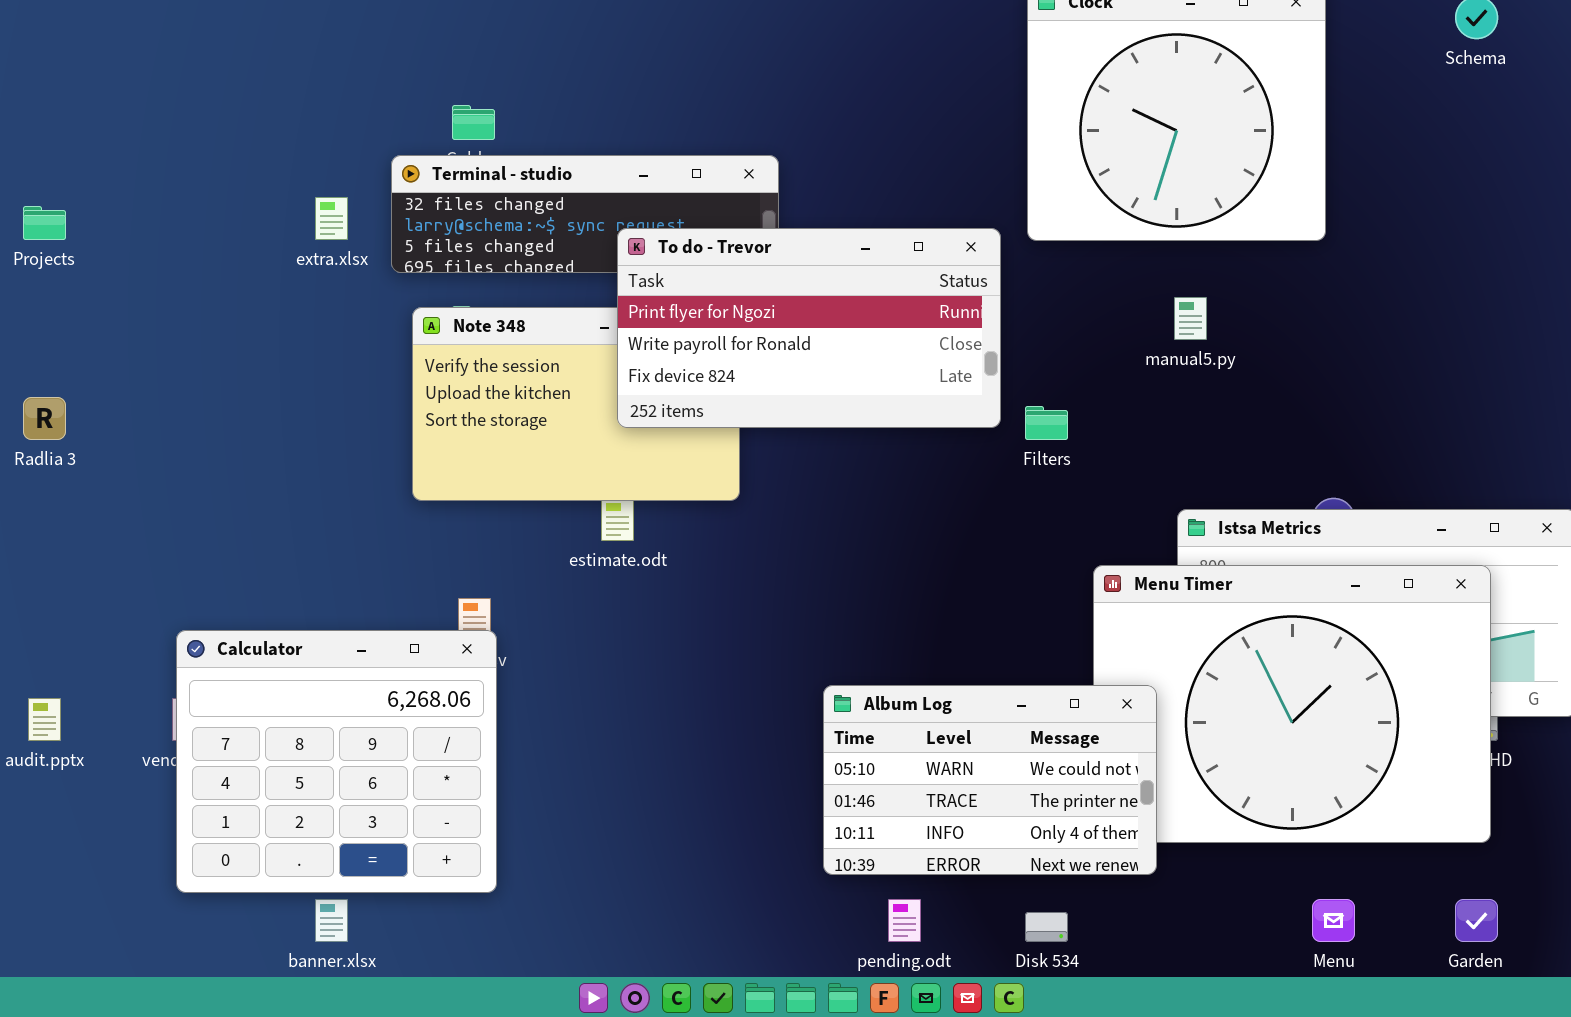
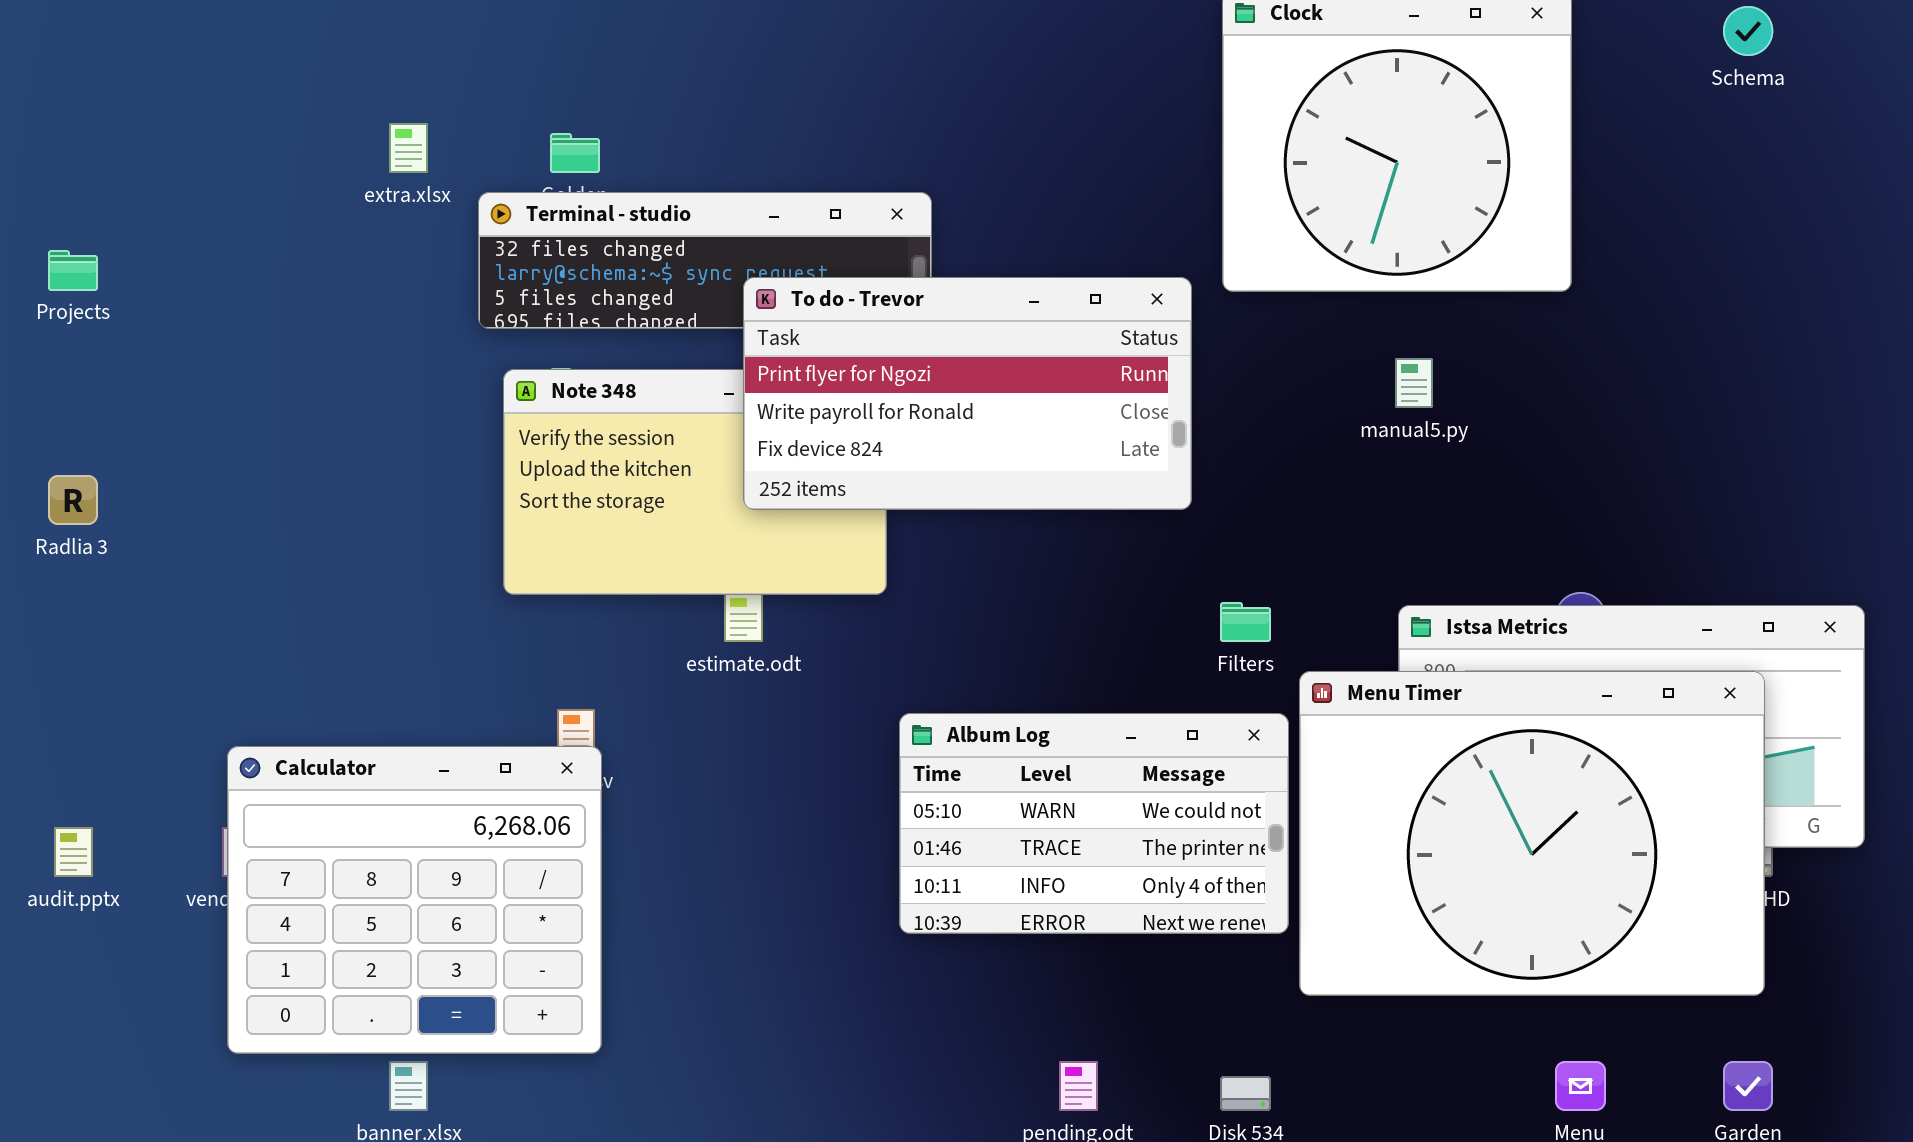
extra.xlsx: [315,197,348,240] -> [389,123,428,173], moved
Filters: [1025,406,1068,440] -> [1220,602,1271,642], moved
Album Log: [823,685,1157,875] -> [899,713,1289,934], moved

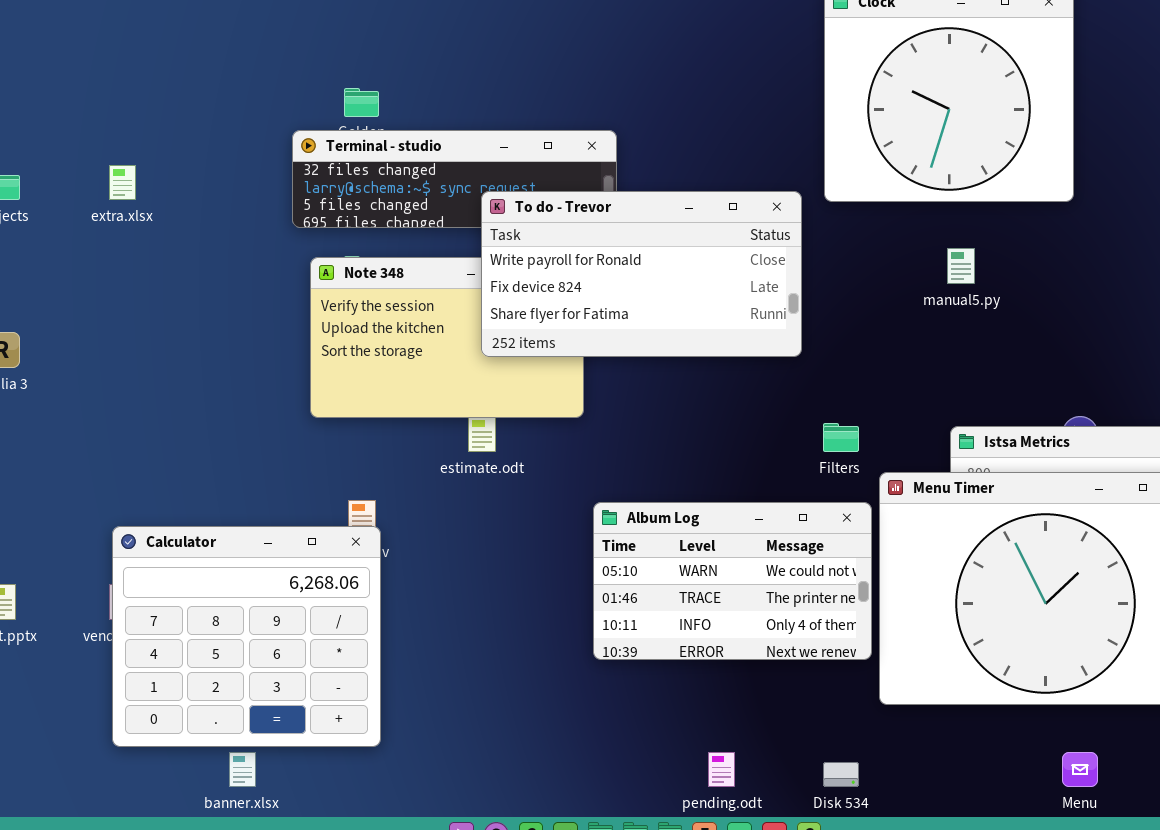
extra.xlsx: [389,123,428,173] -> [109,165,136,200], moved
To do - Trevor: [743,277,1192,510] -> [481,191,802,357], scrolled down 1 row

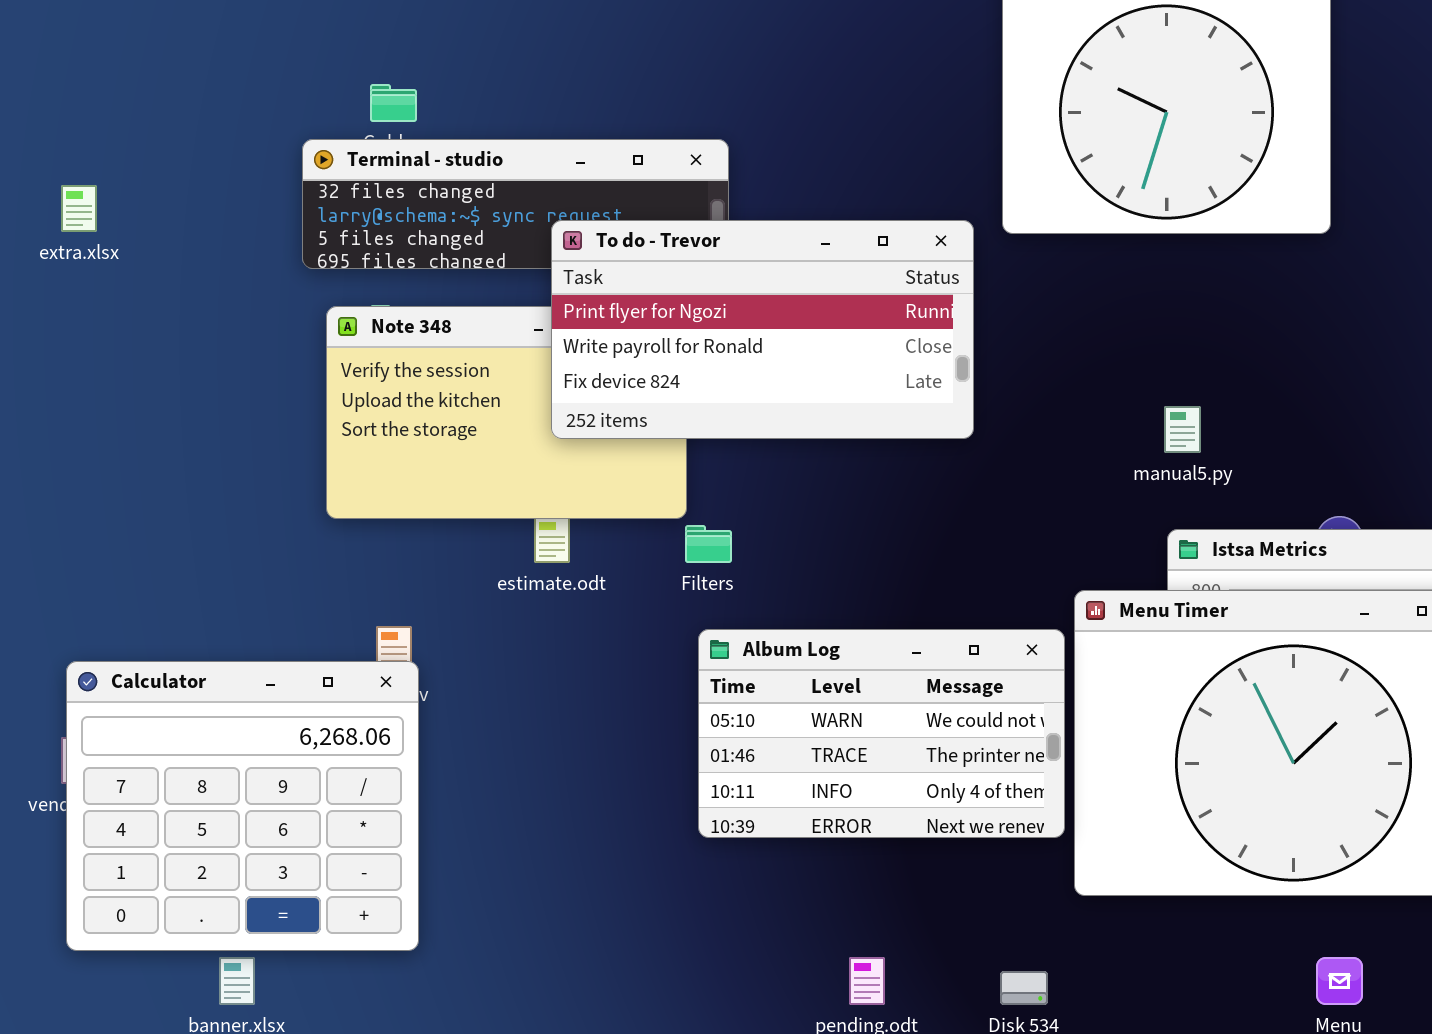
To do - Trevor: [481,191,802,357] -> [551,220,974,439], scrolled up 1 row
manual5.py: [947,248,975,284] -> [1164,406,1201,453], moved
Filters: [823,423,859,452] -> [685,525,732,563], moved

